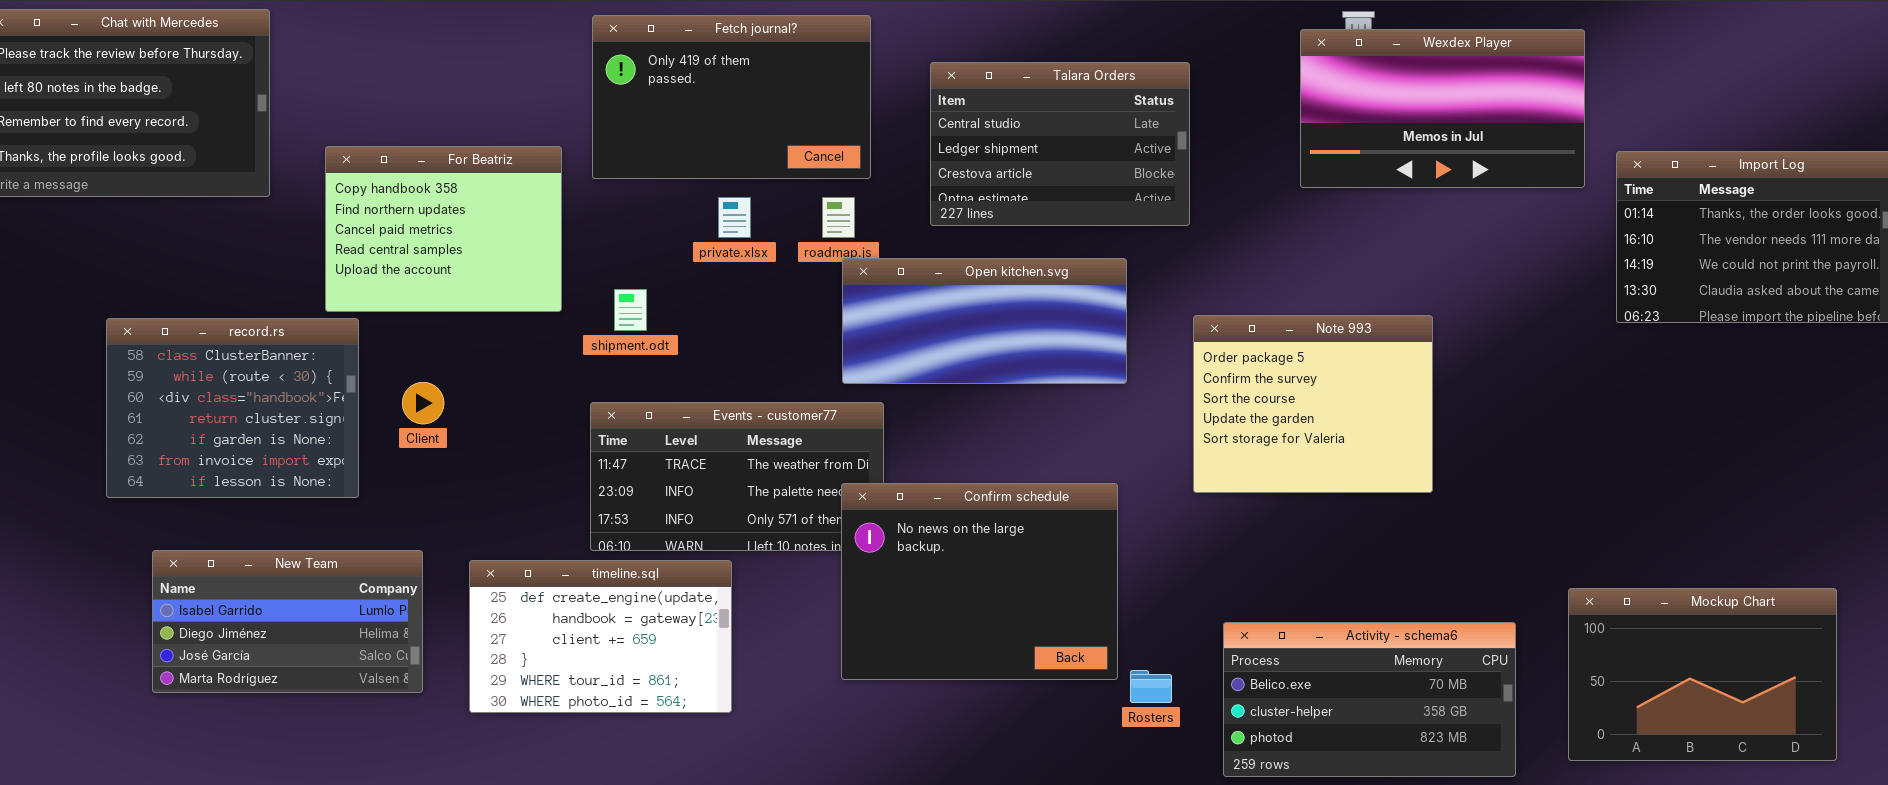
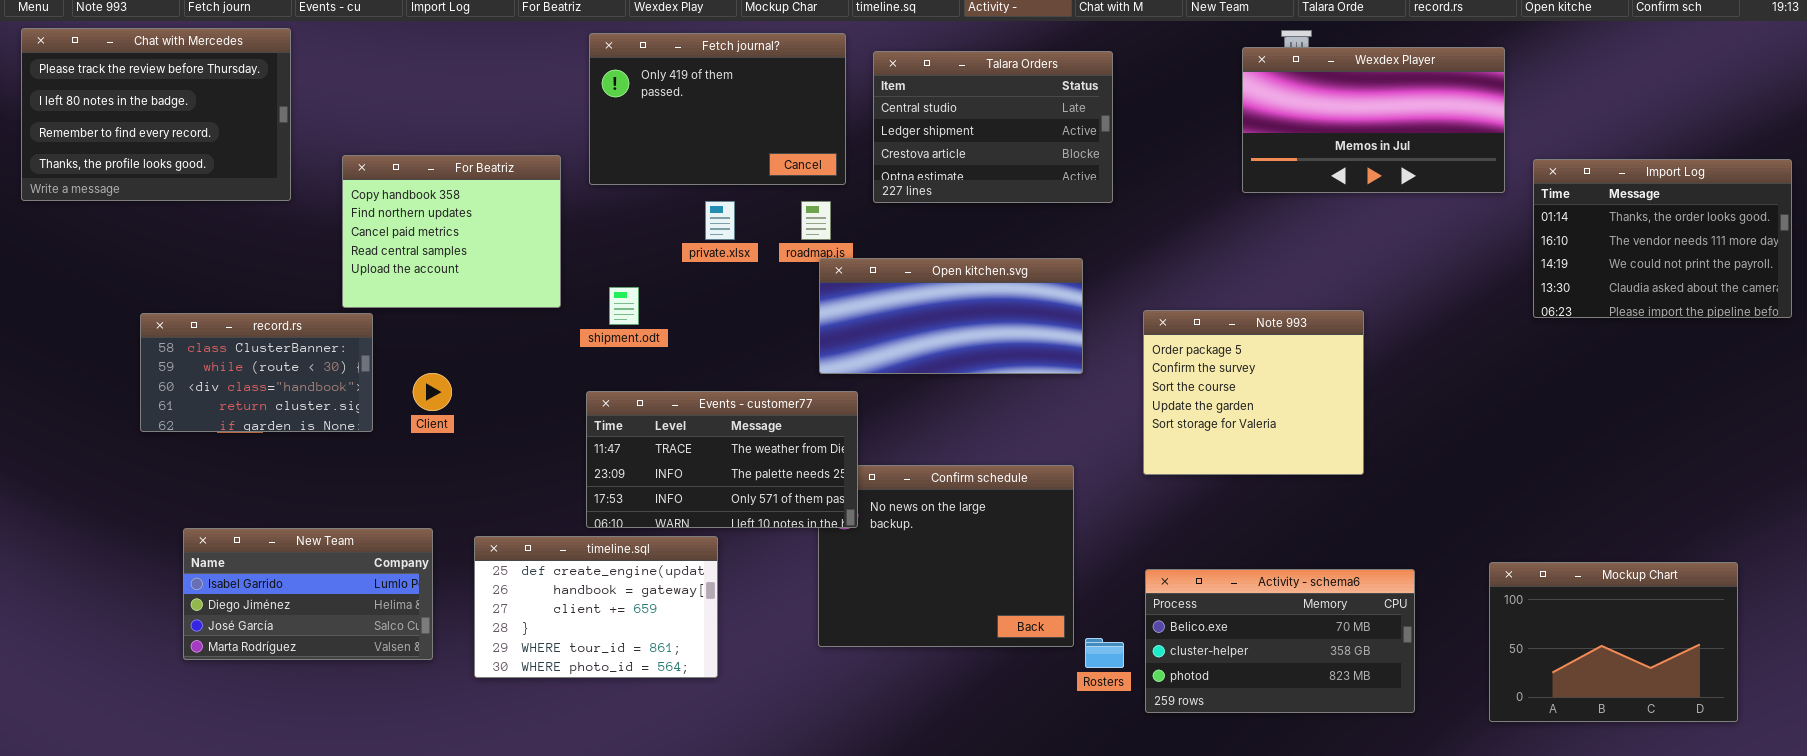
Talara Orders: [930,62,1190,226] -> [873,51,1113,203], moved
record.rs: [106,318,359,498] -> [140,313,373,432], resized
Events - customer77: [590,402,884,551] -> [586,391,858,528], raised
Activity - schema6: [1223,622,1516,777] -> [1145,569,1415,713], moved

